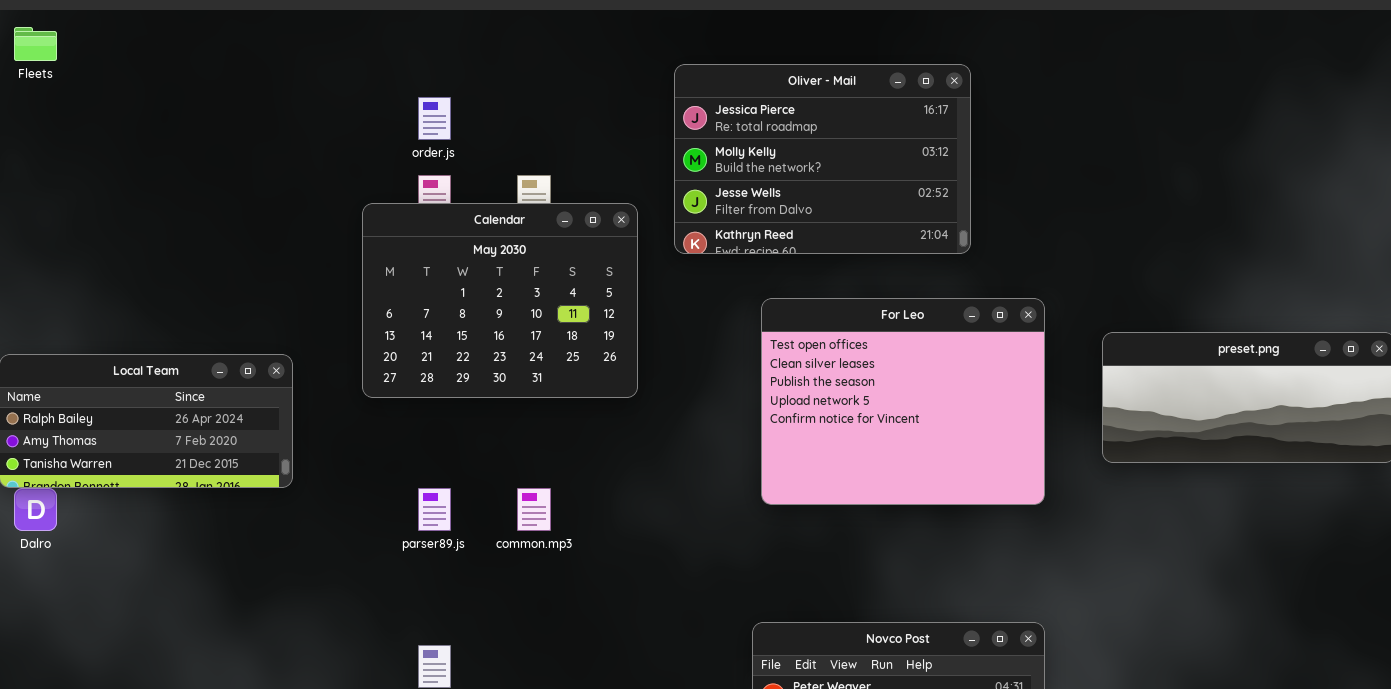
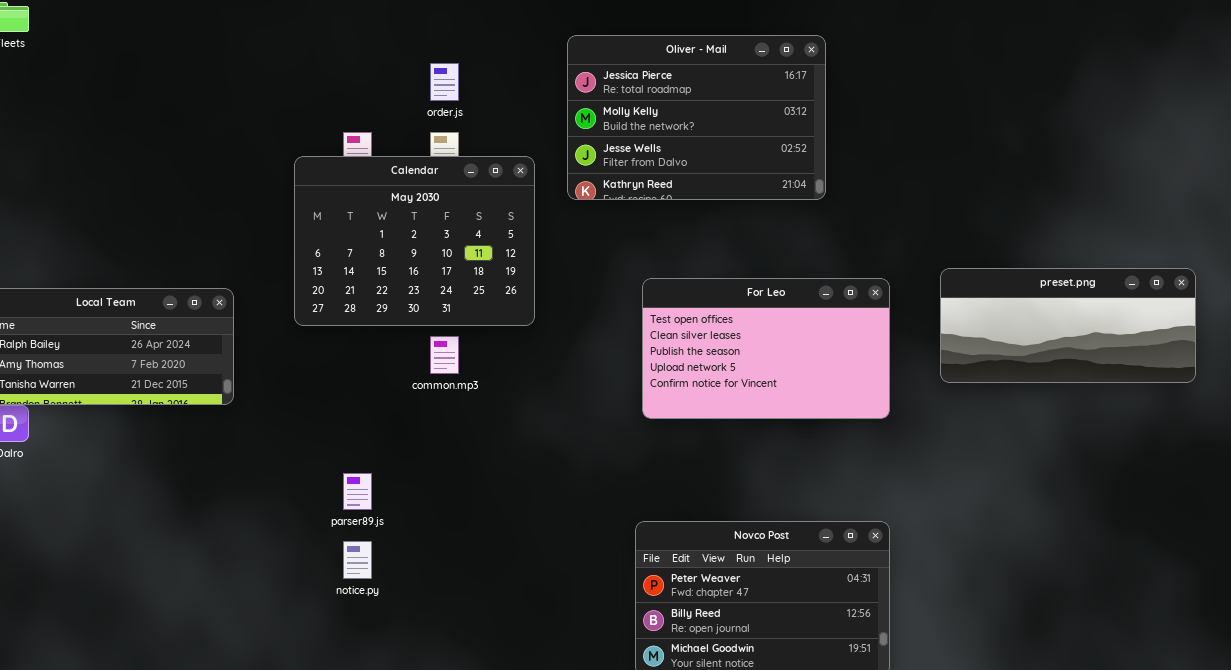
order.js: [418,97,451,140] -> [430,63,459,101], moved
For Leo: [761,298,1045,505] -> [642,278,890,419], resized
parser89.js: [418,488,451,531] -> [343,473,372,510], moved
common.mp3: [517,488,551,531] -> [430,336,459,374], moved

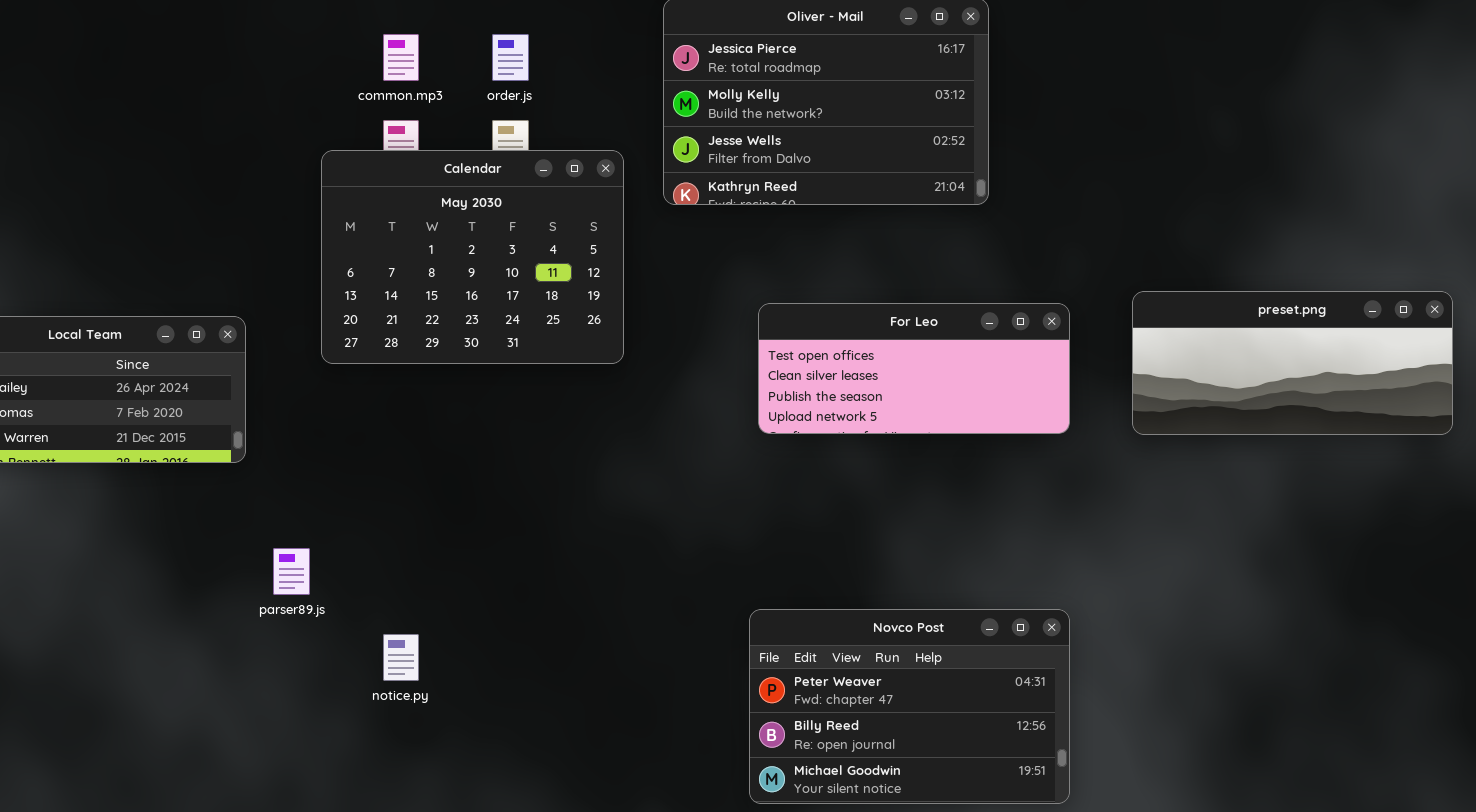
For Leo: [642,278,890,419] -> [758,303,1070,434], resized
common.mp3: [430,336,459,374] -> [383,34,419,81], moved
parser89.js: [343,473,372,510] -> [273,548,310,595], moved

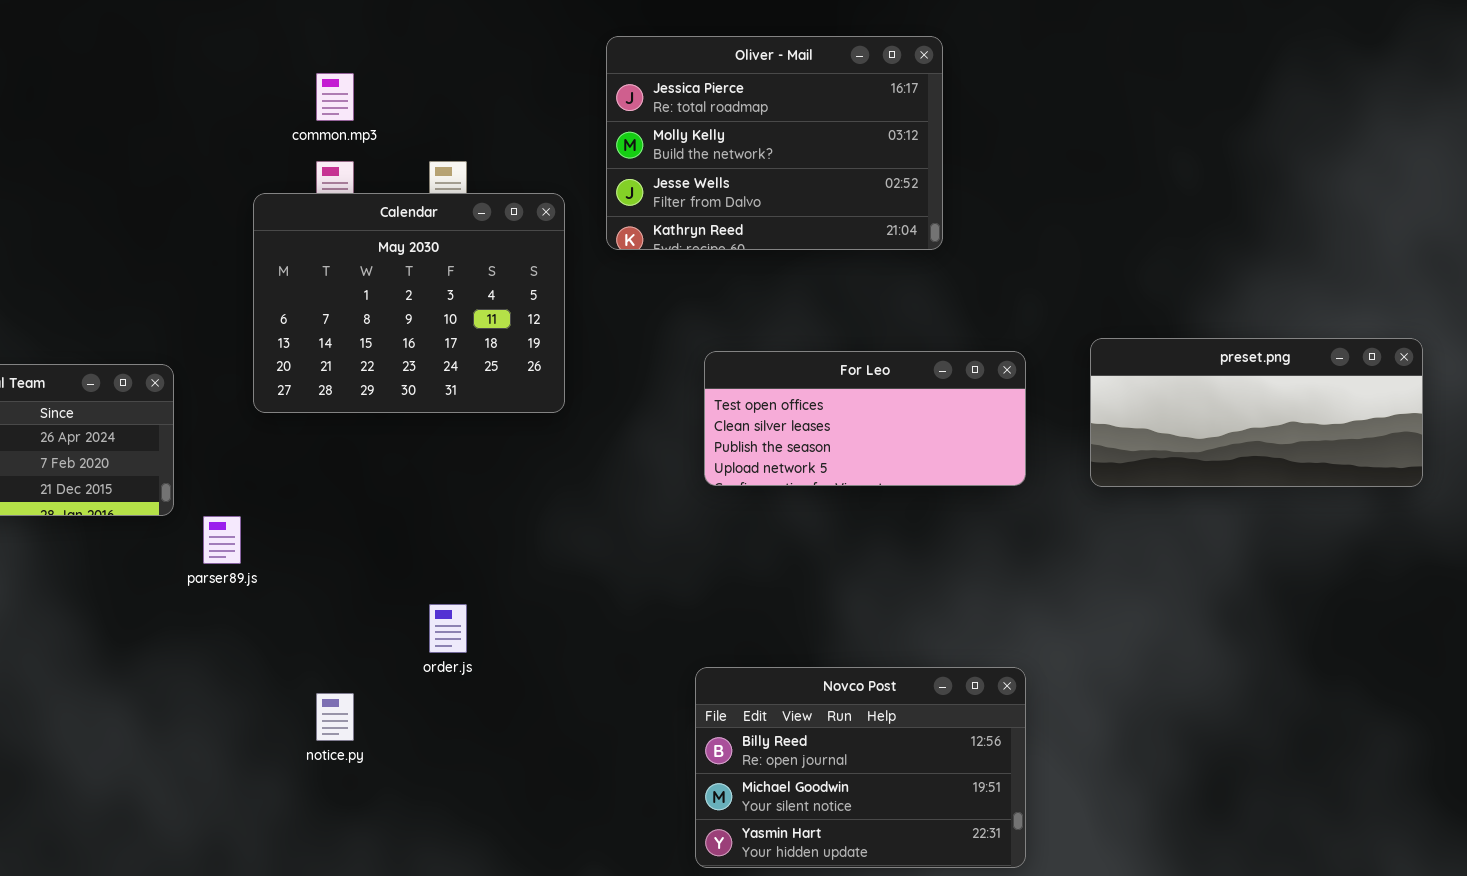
order.js: [492,34,529,81] -> [429,604,467,653], moved
parser89.js: [273,548,310,595] -> [203,516,241,564], moved
Novco Post: [749,609,1070,804] -> [695,667,1026,868], scrolled down 1 row

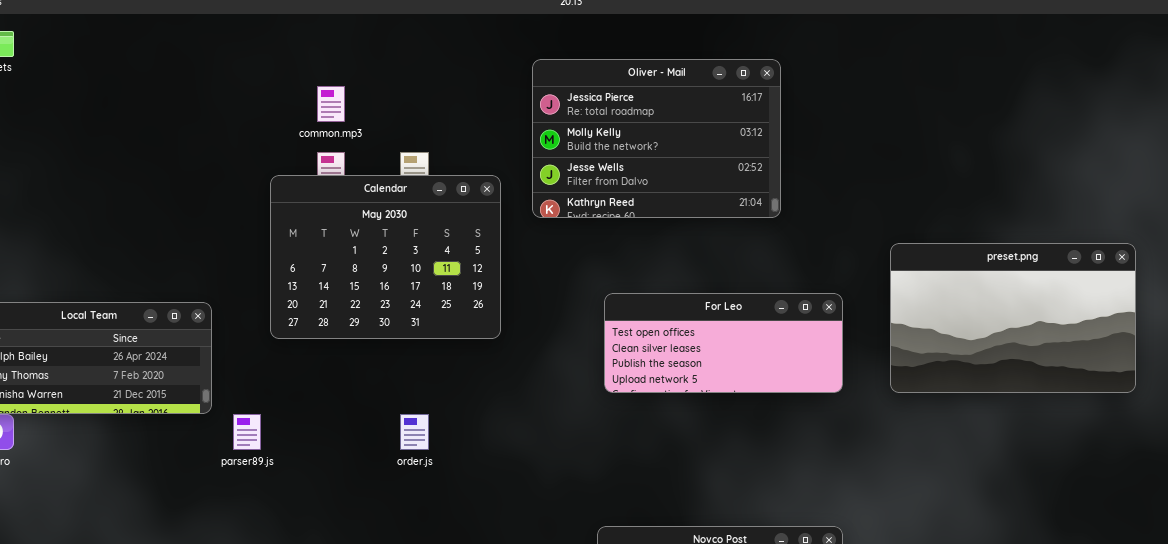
preset.png: [1090,338,1423,487] -> [890,243,1136,393], resized
order.js: [429,604,467,653] -> [400,414,429,450], moved

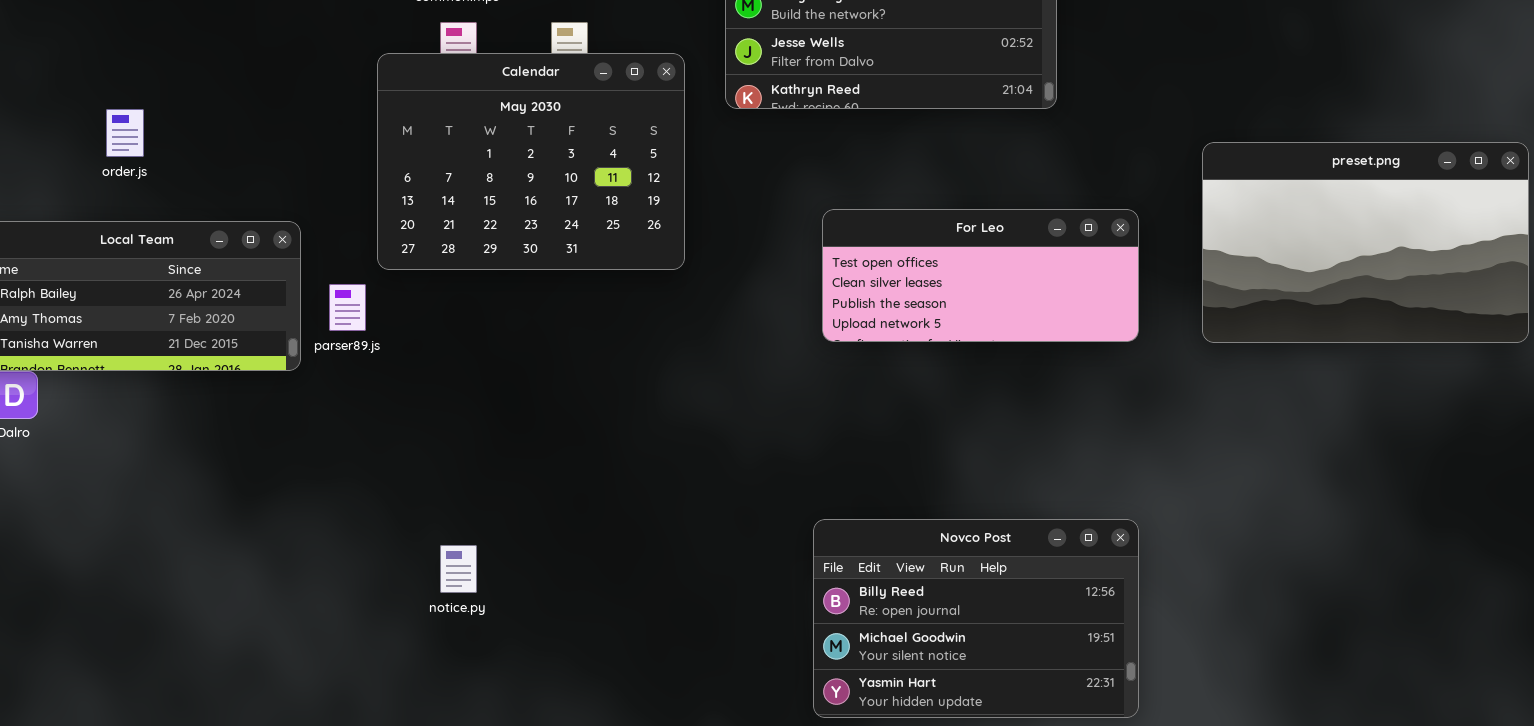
parser89.js: [233,414,261,450] -> [329,284,366,331], moved
order.js: [400,414,429,450] -> [106,109,144,157], moved

